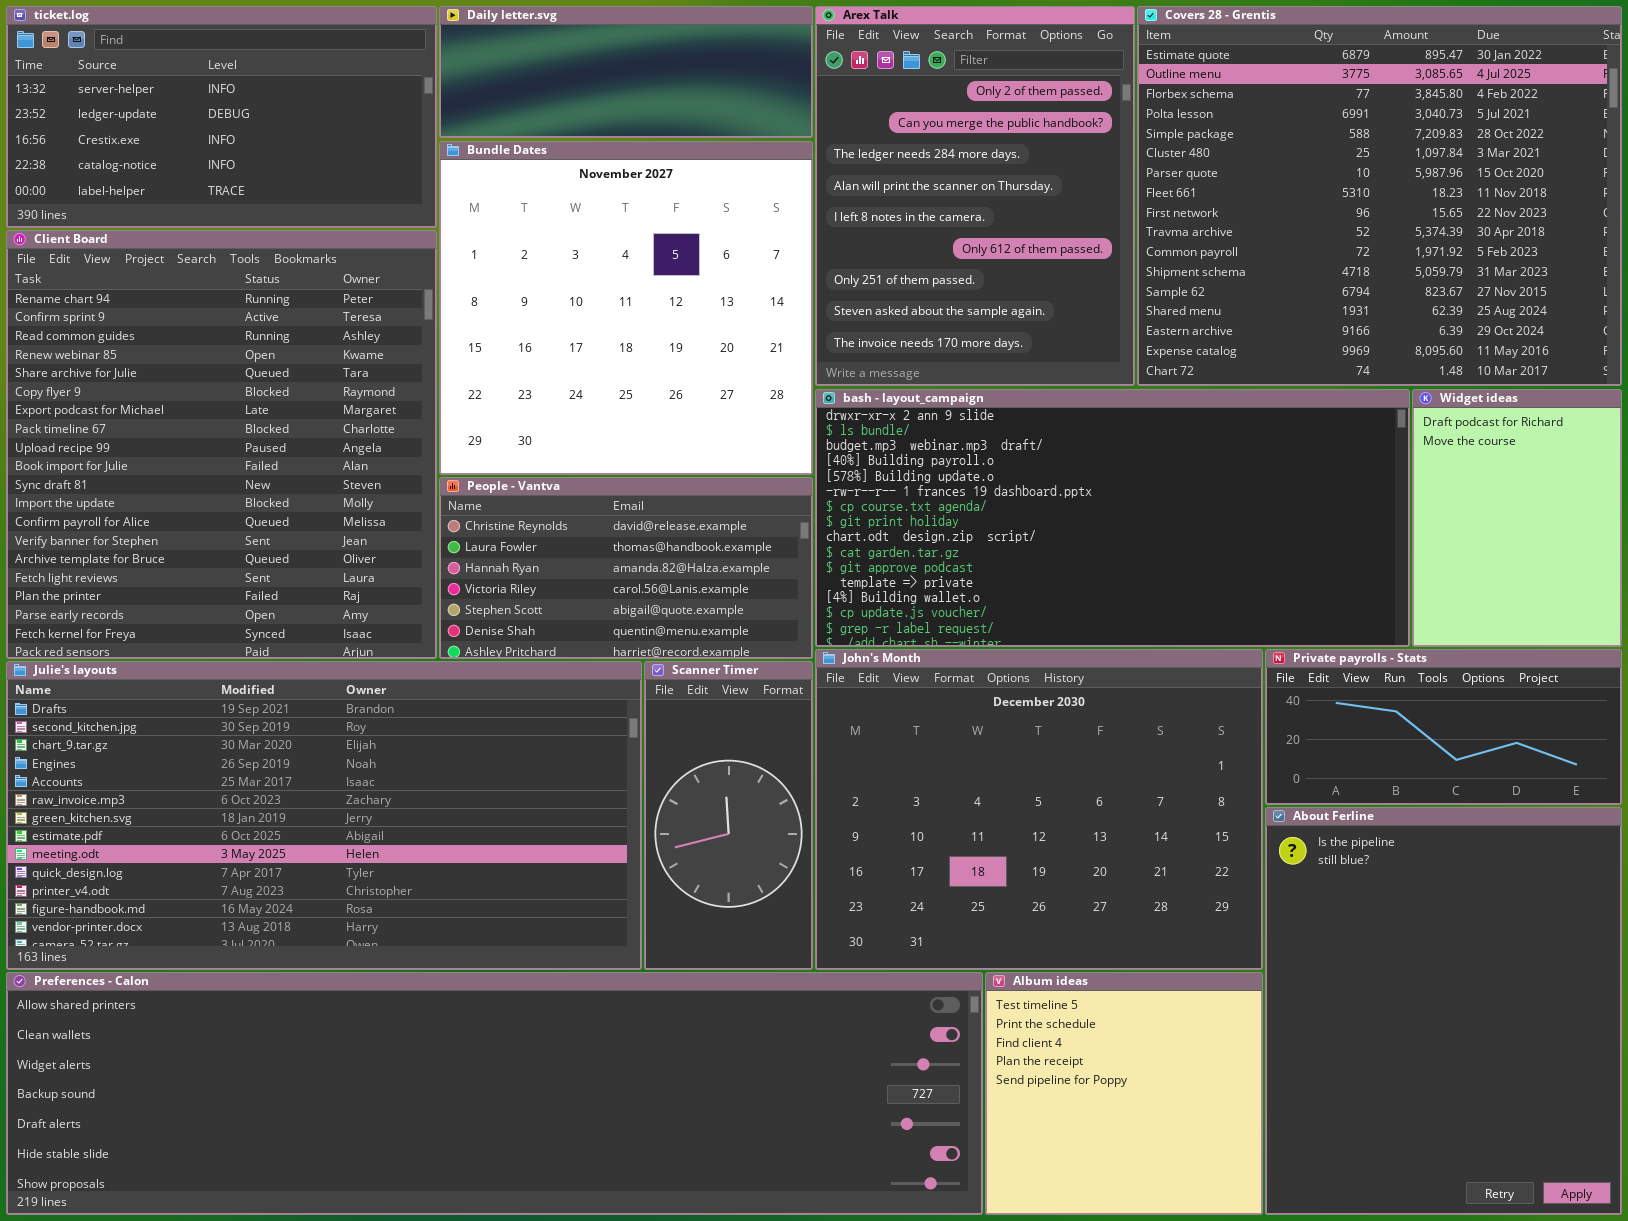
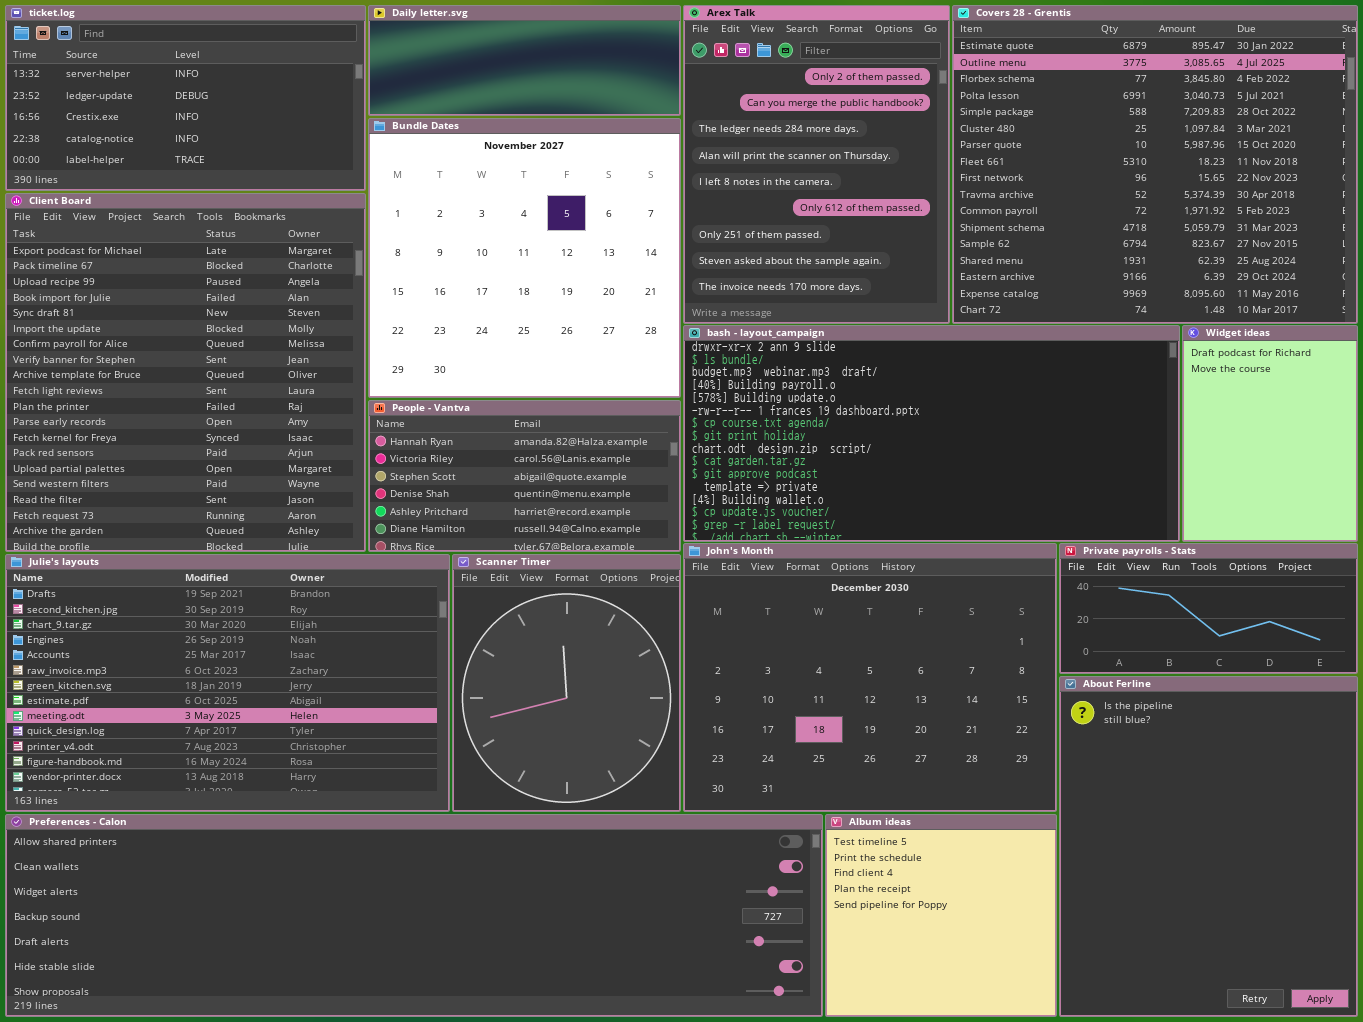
Client Board: [6,230,437,659] -> [5,193,366,552], scrolled down 6 rows
People - Vantva: [439,477,813,659] -> [368,400,681,552], scrolled down 2 rows
Julie's layouts: [6,661,642,970] -> [5,554,450,812], resized
Scanner Timer: [644,661,813,970] -> [452,554,681,812], resized

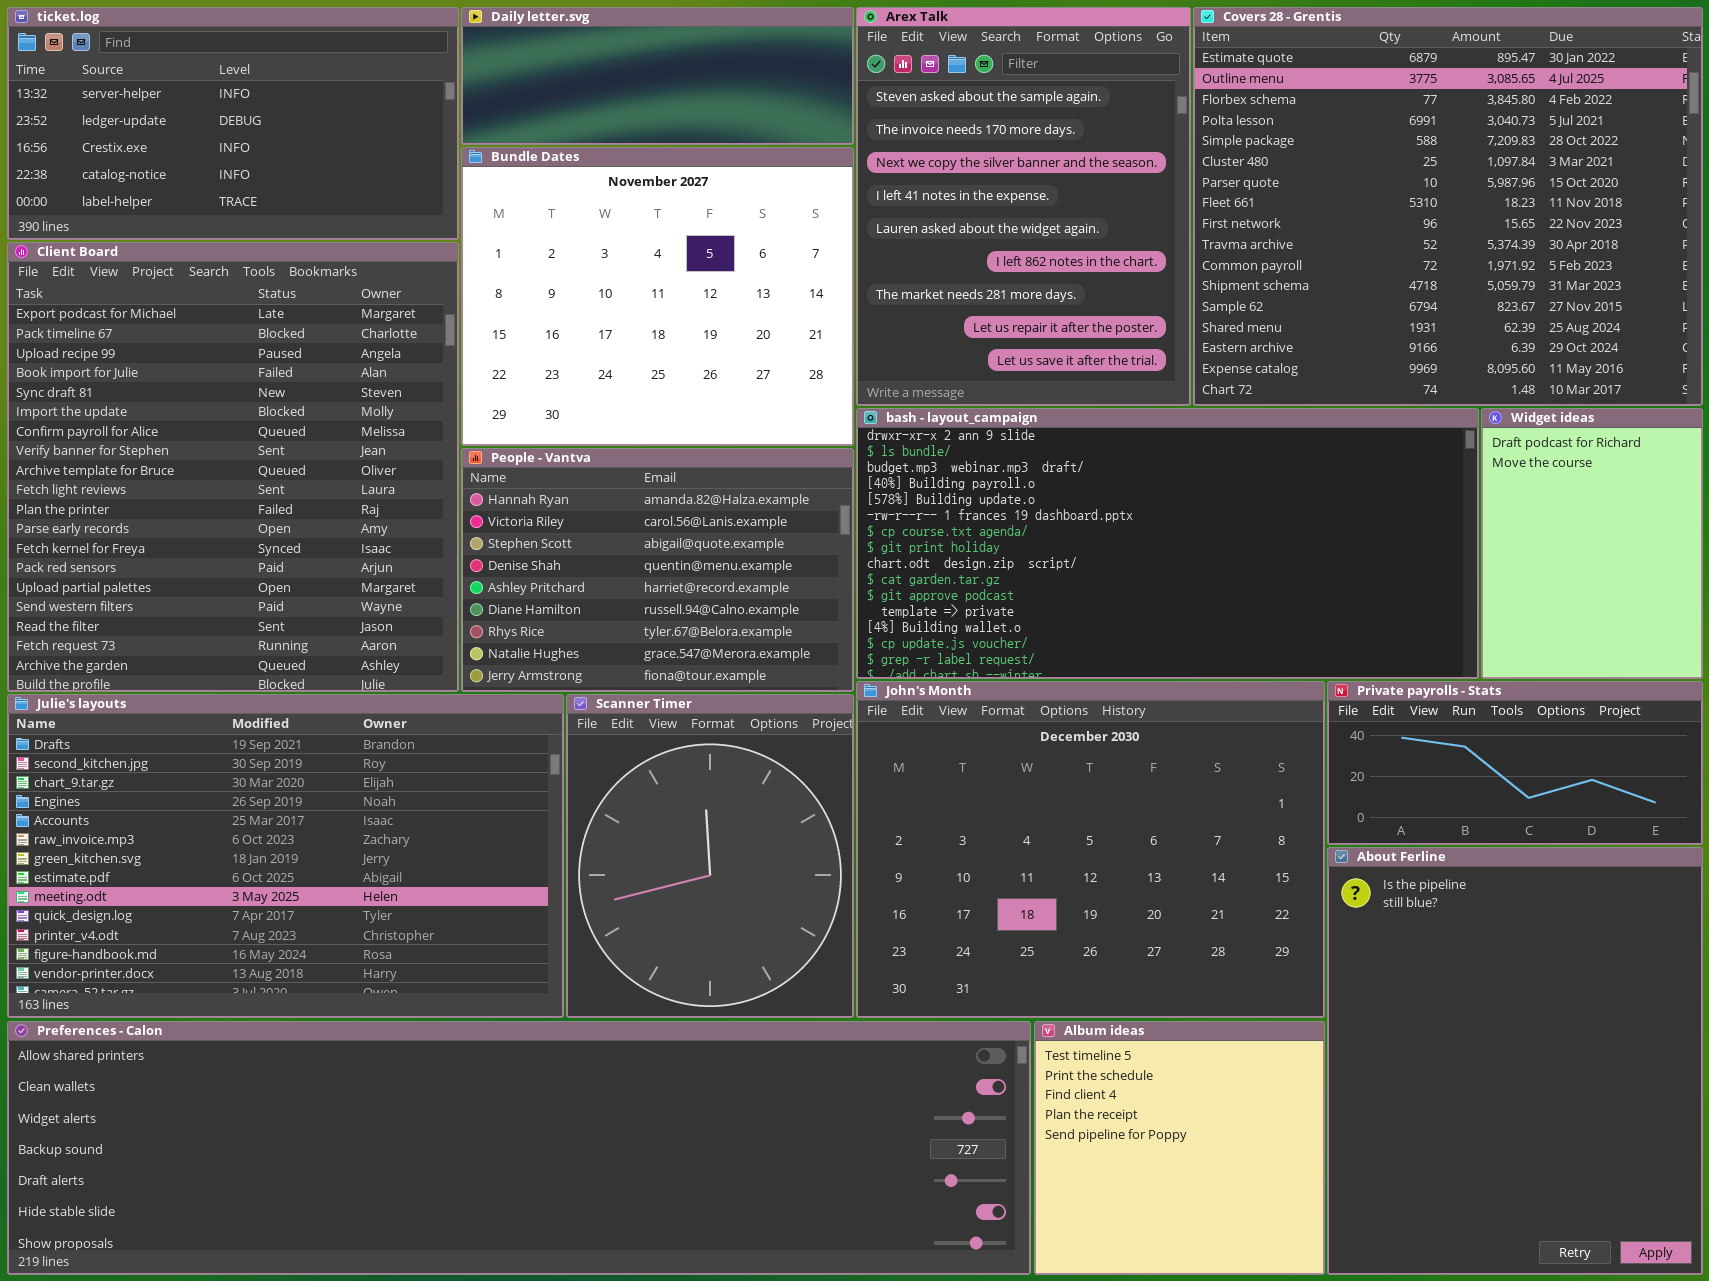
Arex Talk: [683,5,950,324] -> [856,7,1191,406], scrolled down 7 rows
Bundle Dates: [368,118,681,398] -> [461,147,854,446], resized
People - Vantva: [368,400,681,552] -> [461,448,854,692], resized

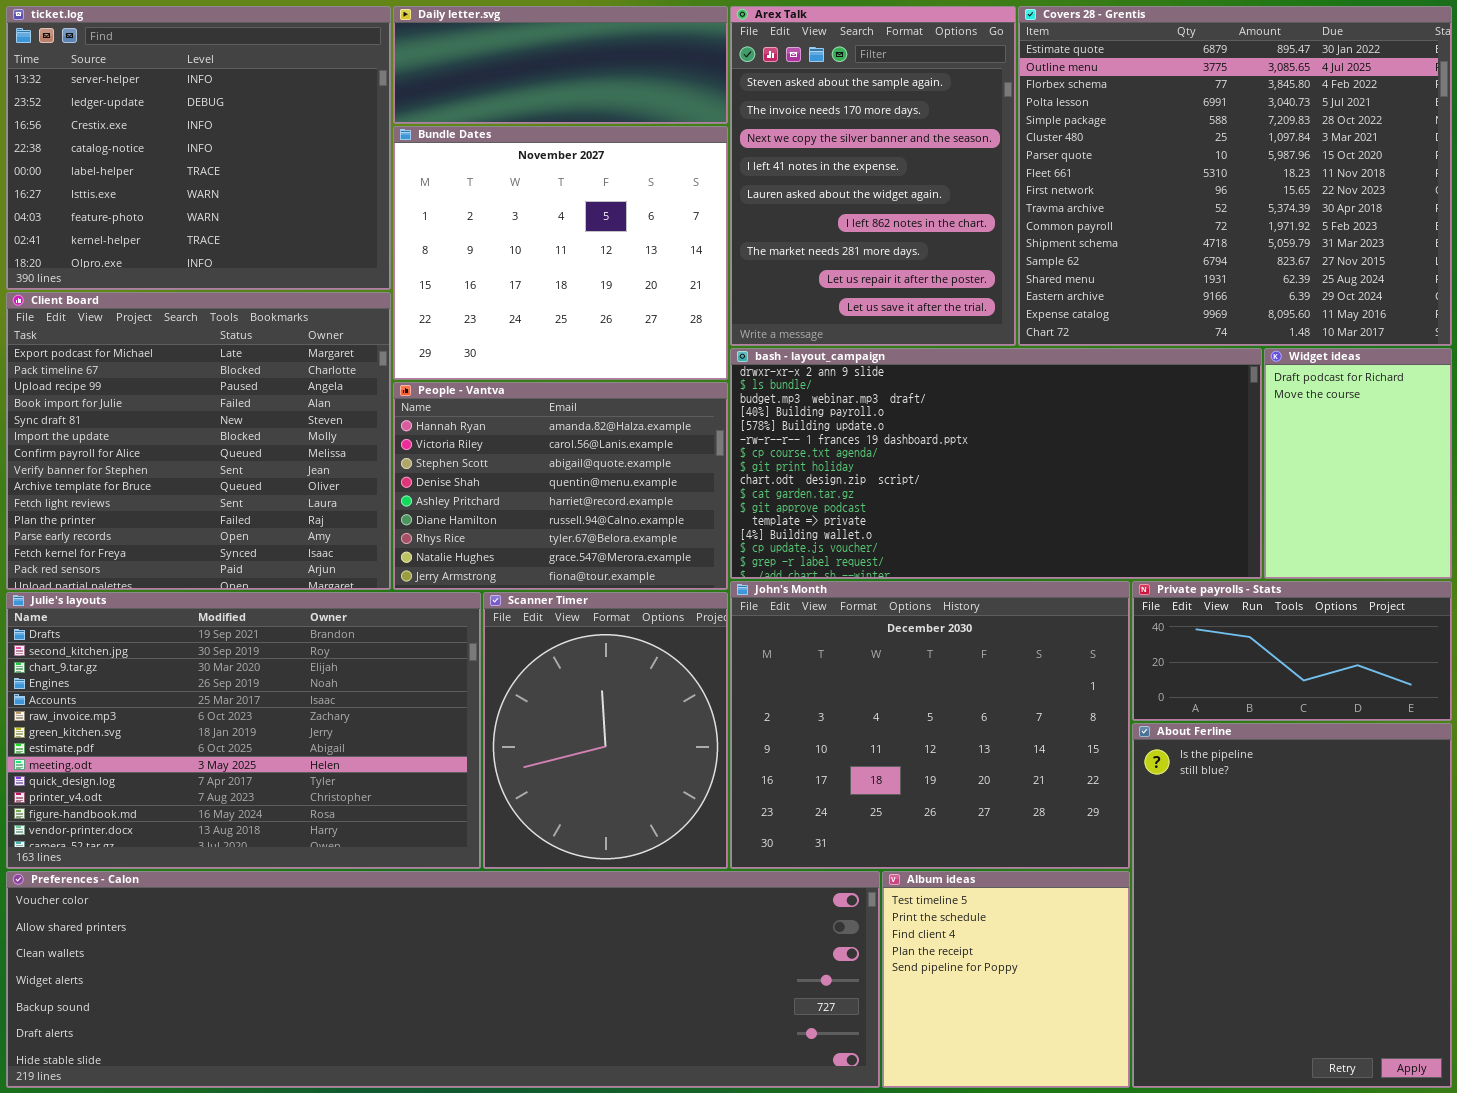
ticket.log: [7,7,459,240] -> [6,6,391,290], resized
Client Board: [7,242,459,692] -> [6,292,391,590], resized
Preferences - Calon: [7,1021,1031,1275] -> [6,871,880,1088], scrolled up 1 row

